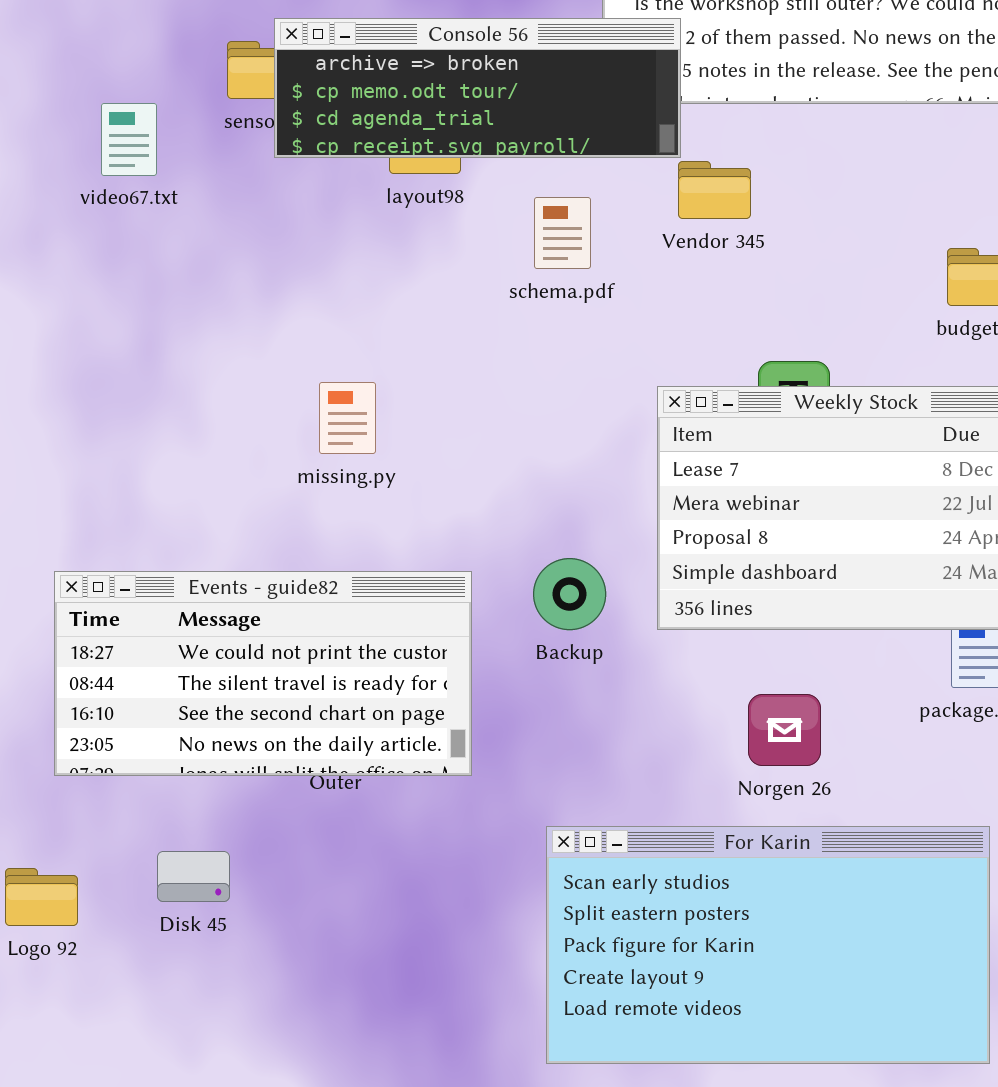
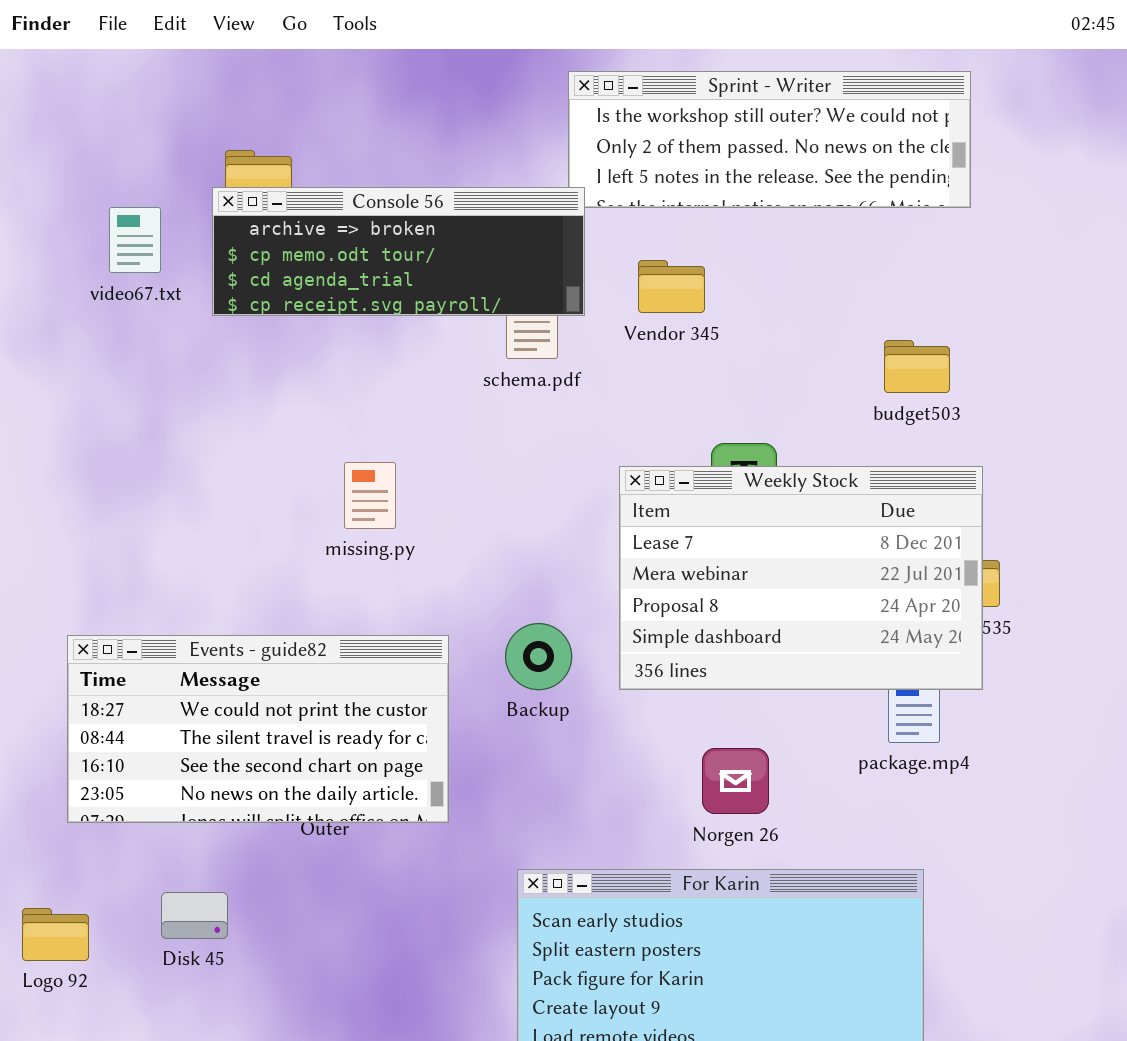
Console 56: [274,18,681,158] -> [212,187,585,316], moved
missing.py: [319,382,376,454] -> [344,462,396,529], moved

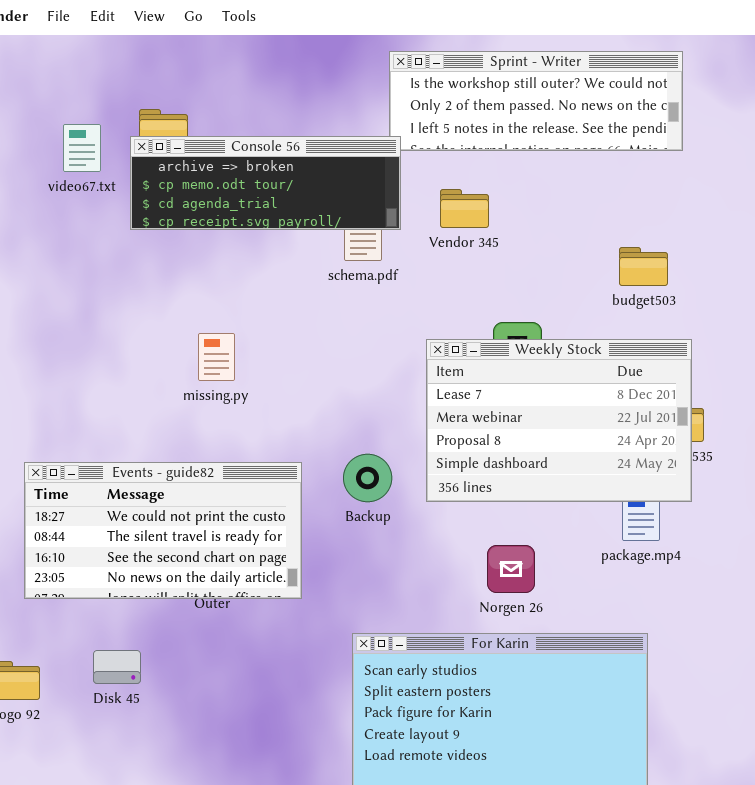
video67.txt: [109,207,161,273] -> [63,124,101,172], moved
missing.py: [344,462,396,529] -> [198,333,235,381], moved

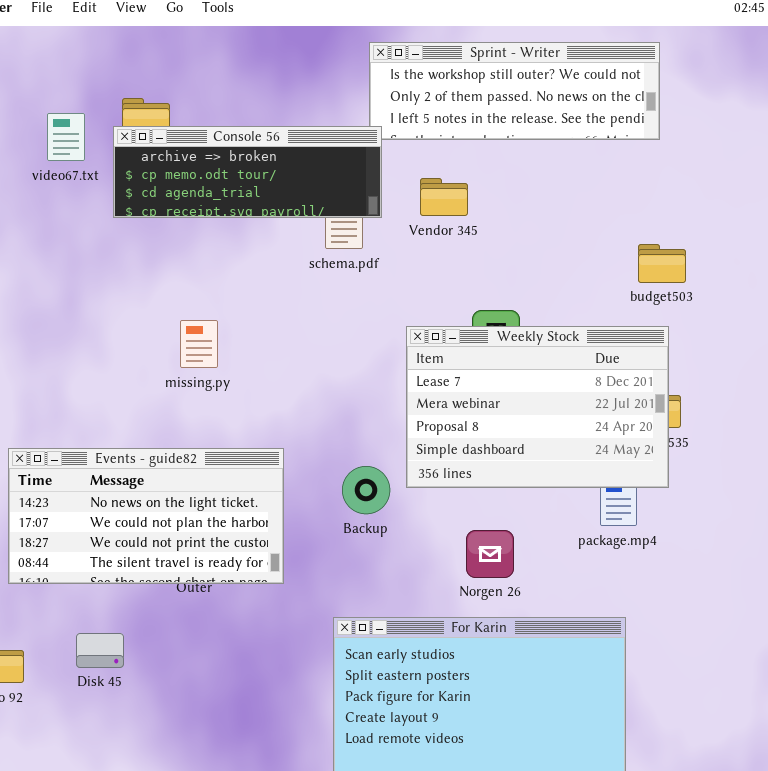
budget503: [619,247,668,286] -> [638,244,686,283], moved
Backup: [343,454,392,502] -> [342,466,390,514], moved
Events - guide82: [24,462,302,599] -> [8,448,284,584], scrolled up 2 rows

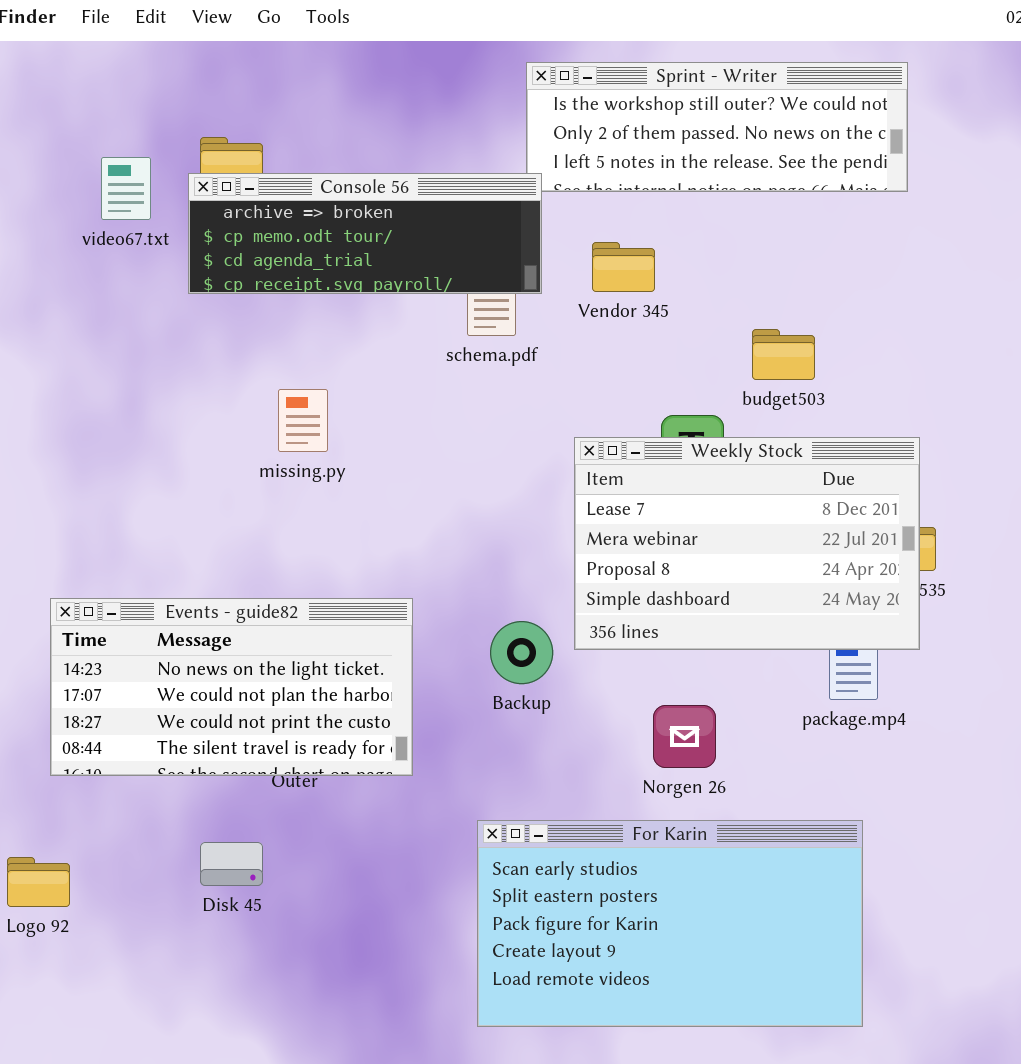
budget503: [638,244,686,283] -> [752,329,815,380], moved
missing.py: [180,320,218,368] -> [278,389,328,452], moved
Disk 45: [76,633,124,668] -> [200,842,263,886], moved

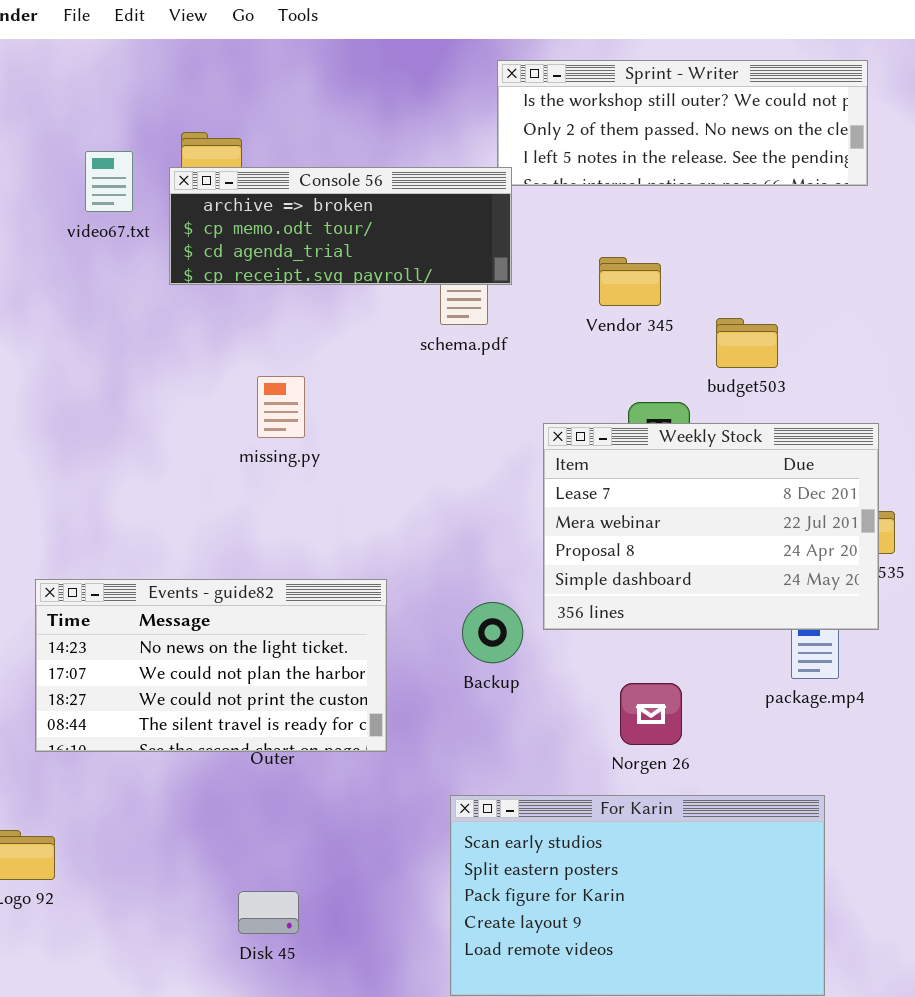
Vendor 345: [592,242,655,292] -> [599,257,661,306], moved
Disk 45: [200,842,263,886] -> [238,891,299,934], moved

